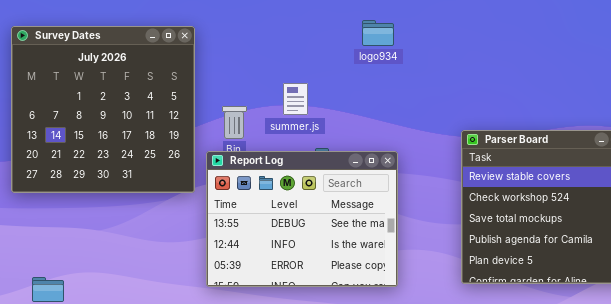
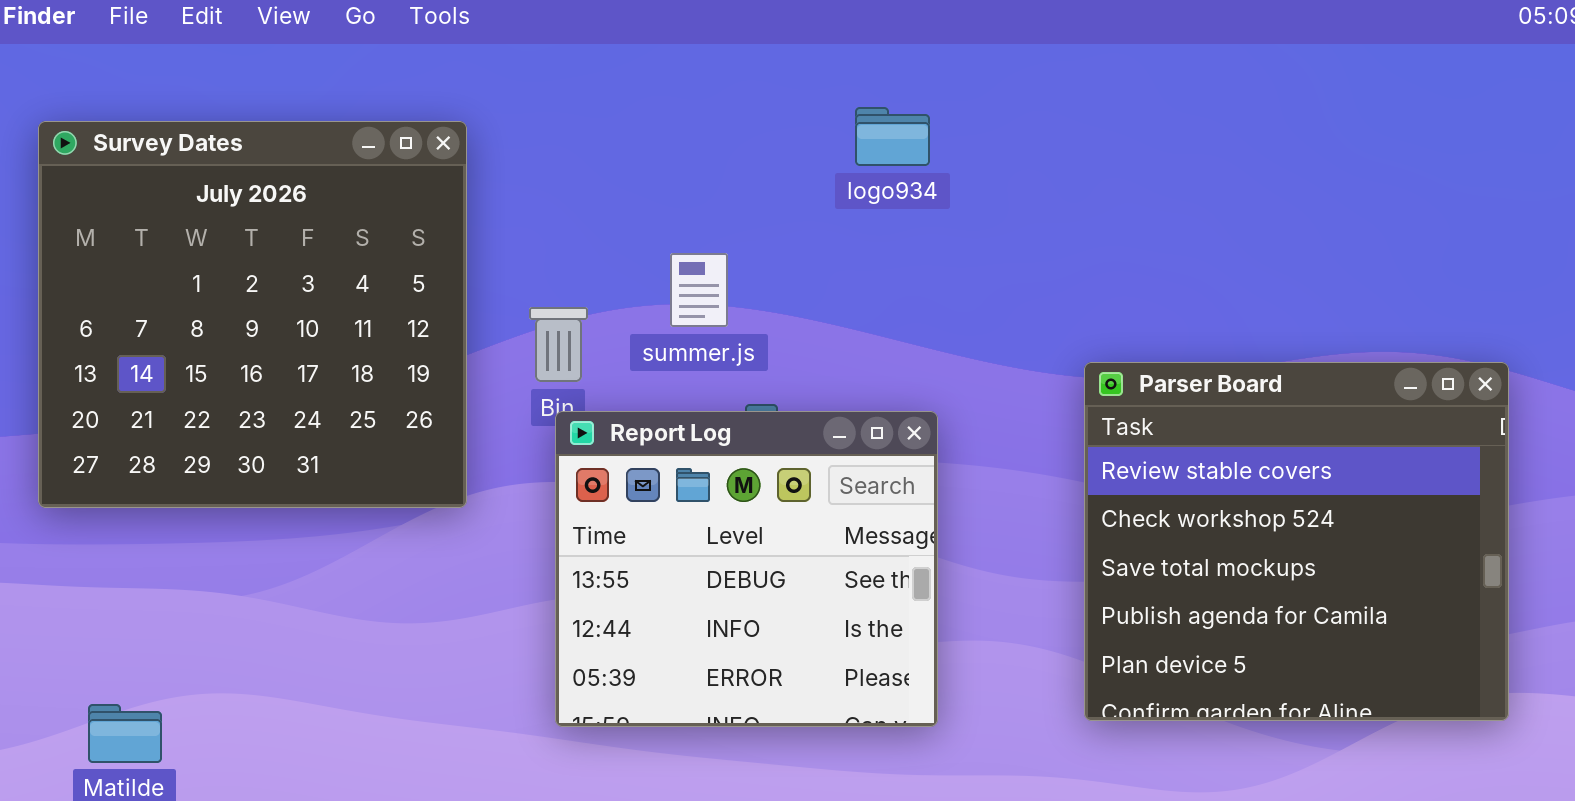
Report Log: [206,151,398,287] -> [555,411,938,727], resized

